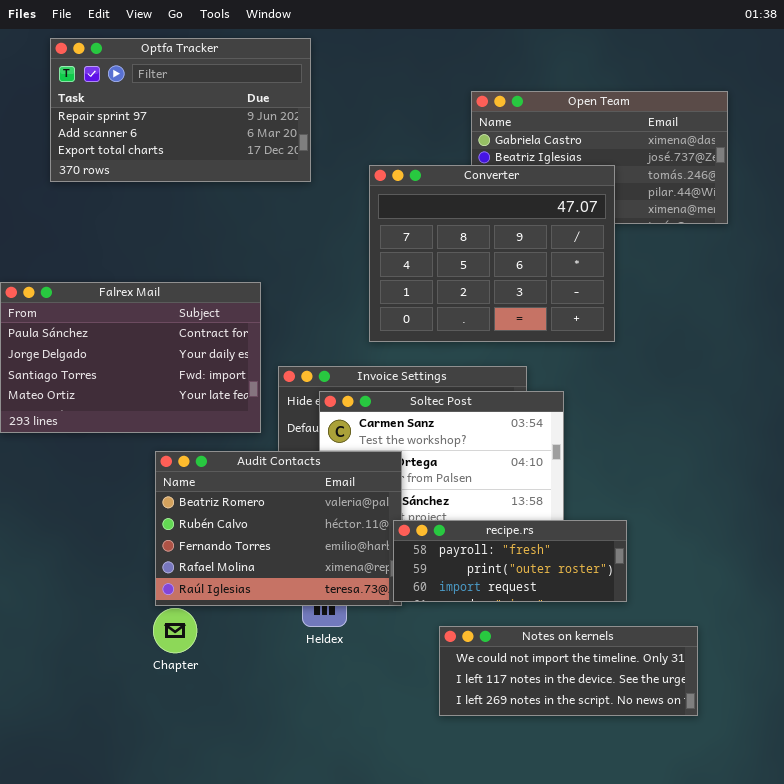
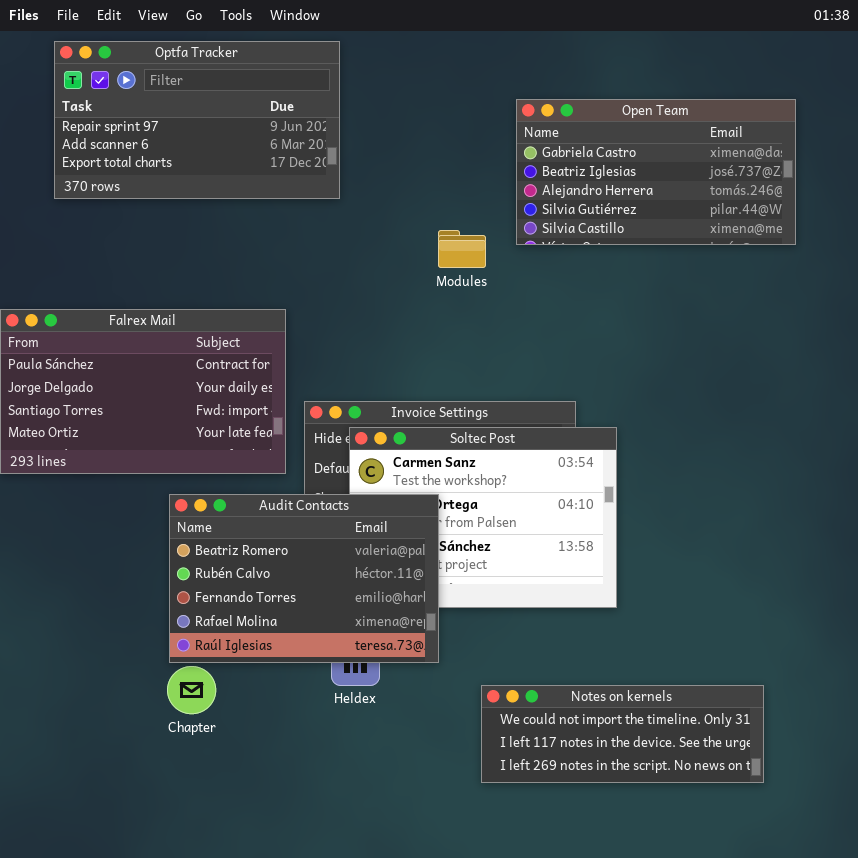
Converter: [369,165,615,342] -> none, closed
recipe.rs: [393,520,627,602] -> none, closed

